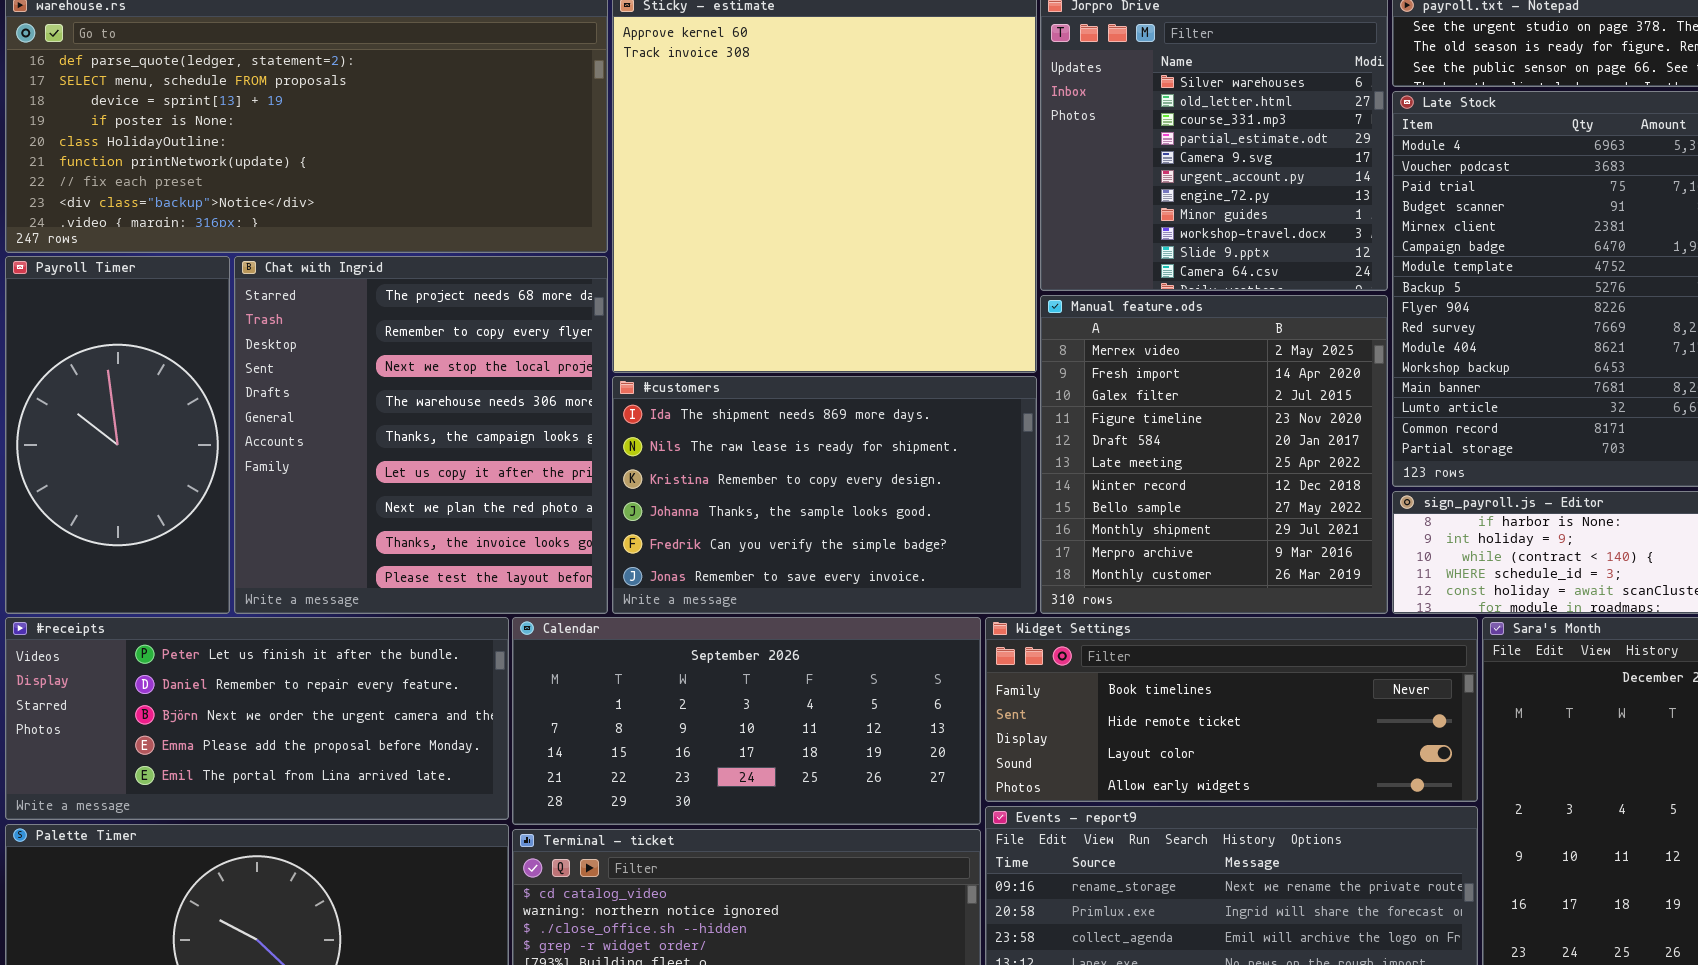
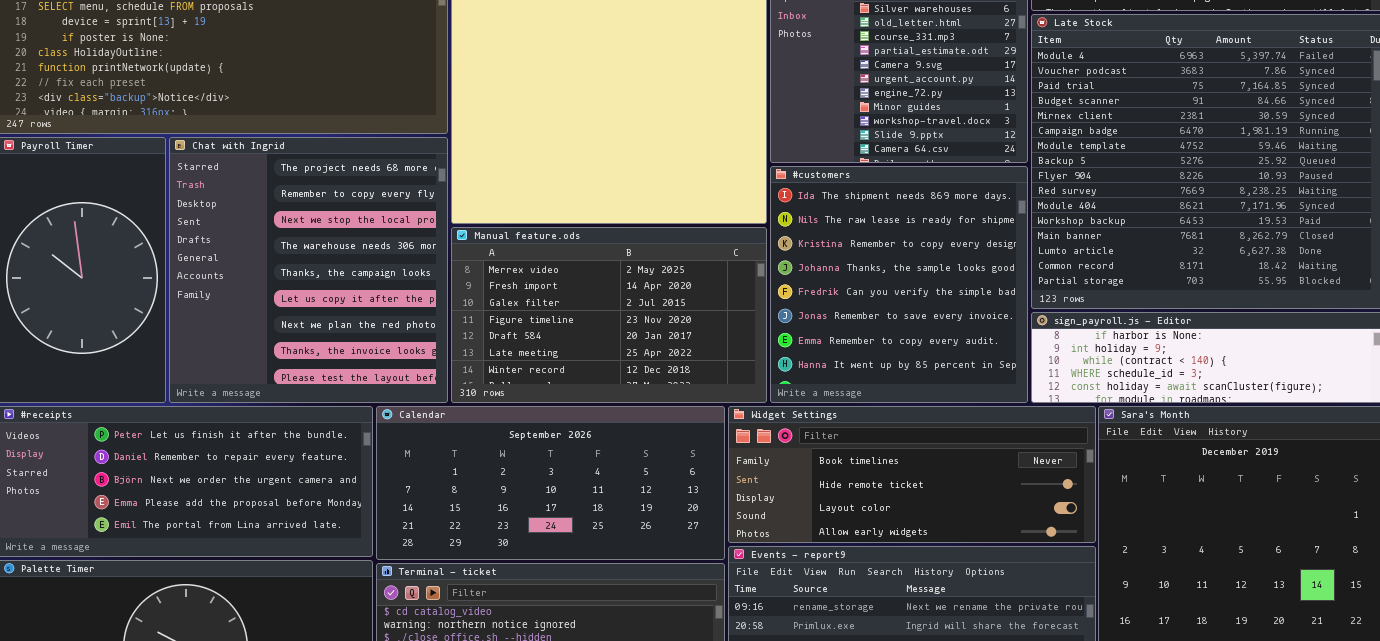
Manual feature.ods: [1040,295,1388,614] -> [451,227,767,403], moved, resized
#customers: [612,376,1037,614] -> [770,166,1028,403], moved, resized

